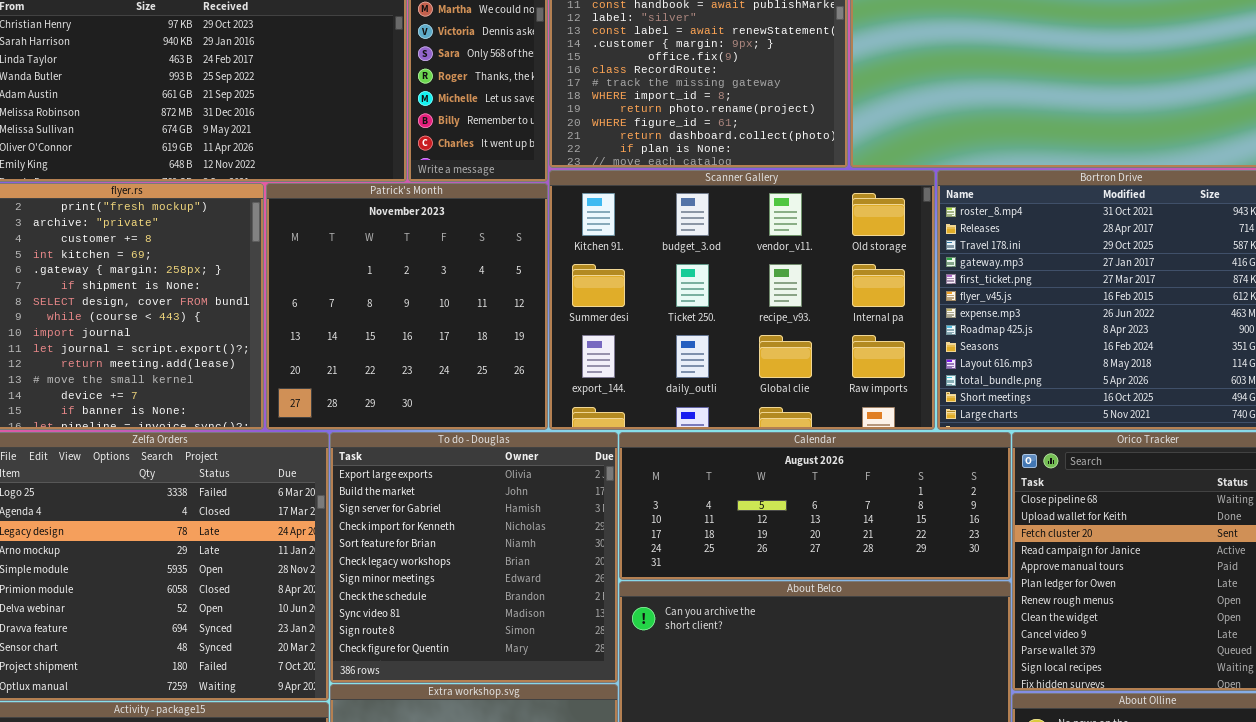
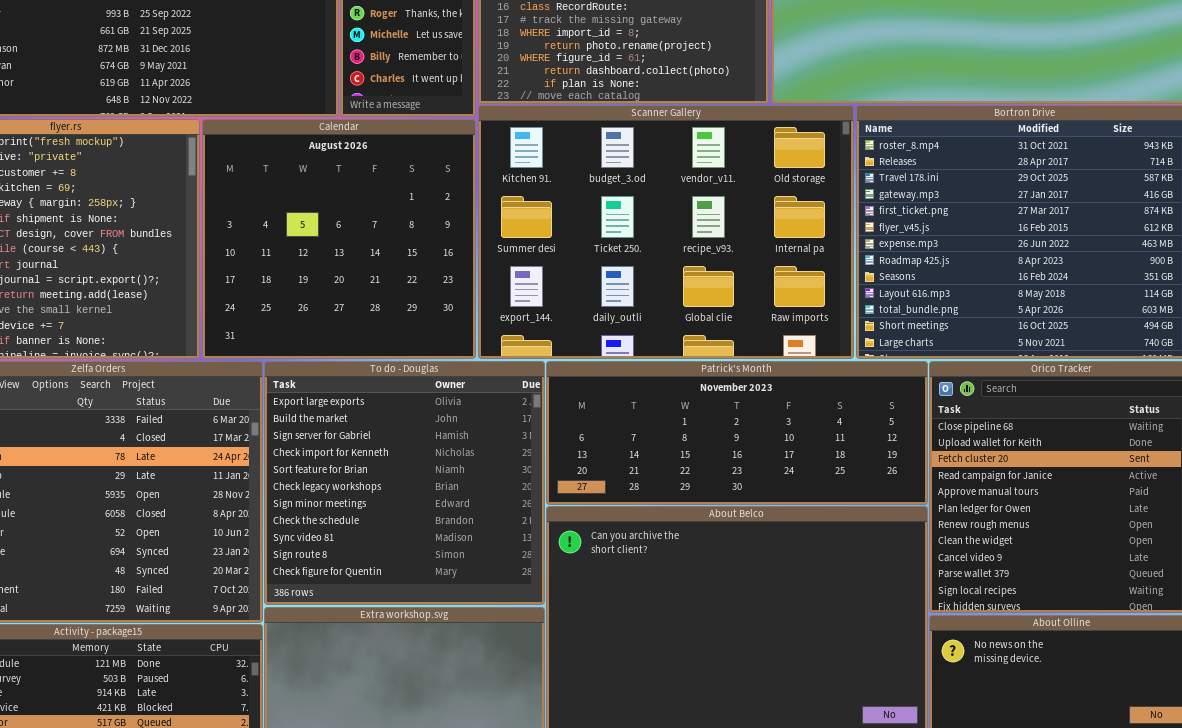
Patrick's Month: [266,183,548,430] -> [546,361,928,505], moved, resized
Calendar: [619,432,1011,580] -> [202,119,476,359], moved, resized

